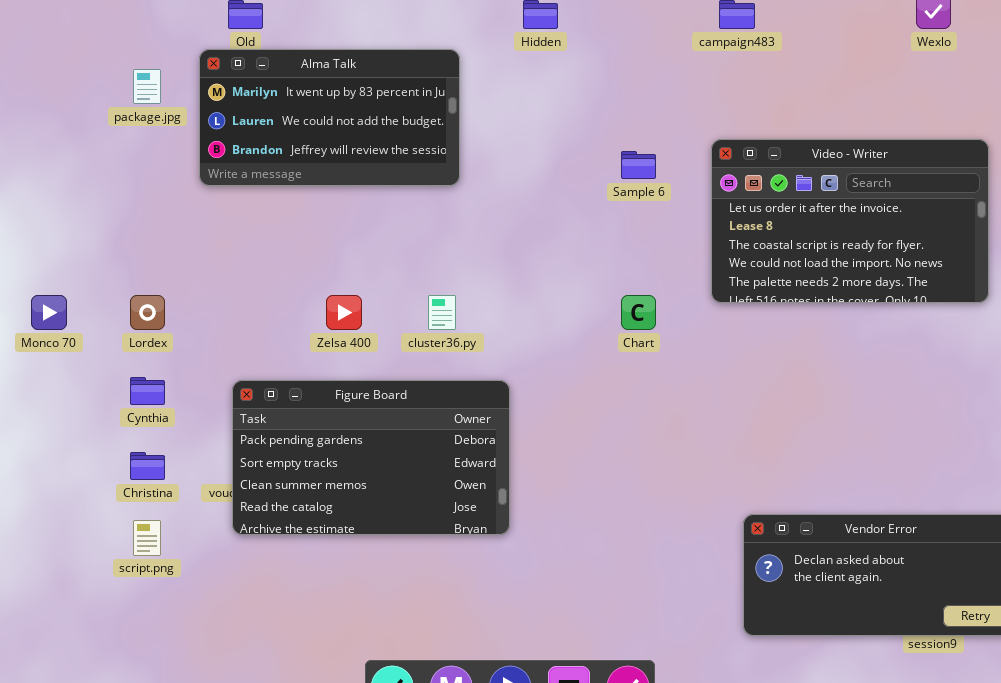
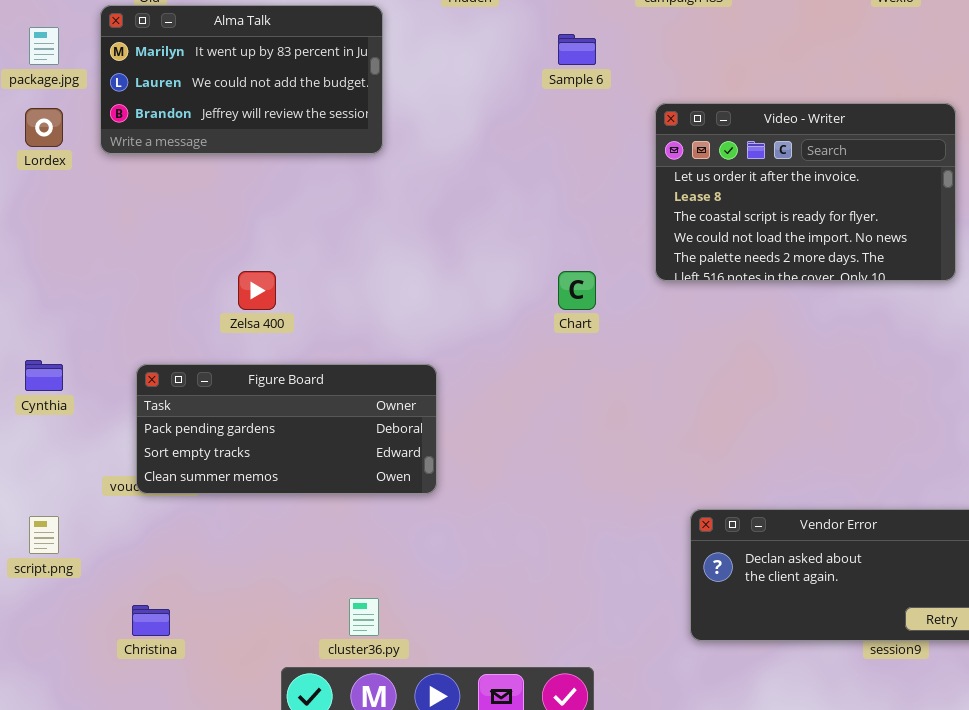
Sample 6: [621,151,656,179] -> [558,34,596,65], moved
Lordex: [130,295,165,330] -> [25,108,63,147], moved
cluster36.py: [428,295,456,330] -> [349,598,379,636], moved
Figure Board: [232,380,510,535] -> [136,364,437,494], resized
Christina: [130,452,165,480] -> [132,605,170,636], moved

